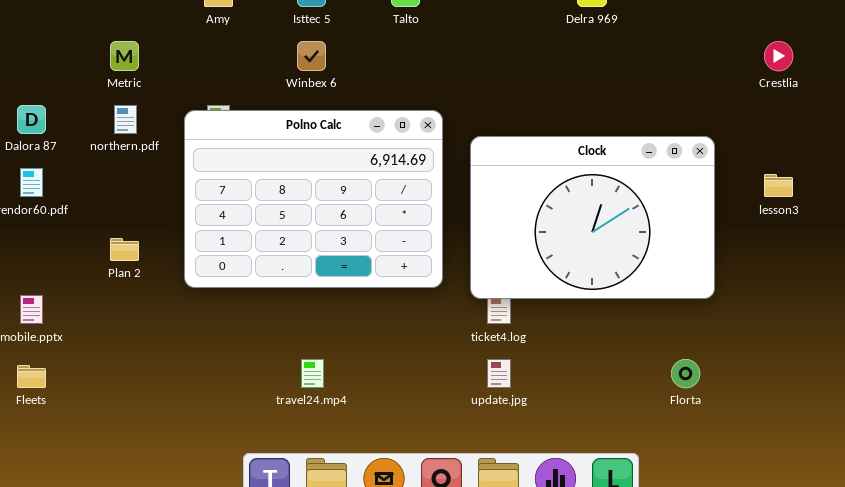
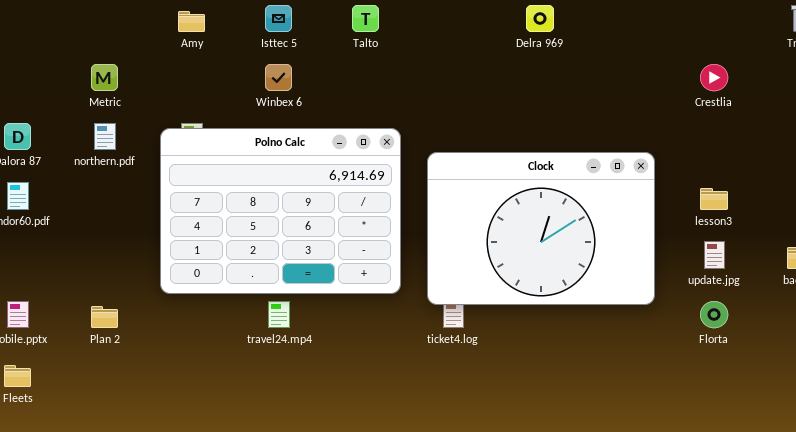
Plan 2: [110,238,139,261] -> [91,306,118,328], moved
travel24.mp4: [301,359,324,388] -> [268,301,290,328], moved
update.jpg: [487,359,511,388] -> [704,241,725,269], moved
Florta: [671,359,700,388] -> [700,301,728,328], moved

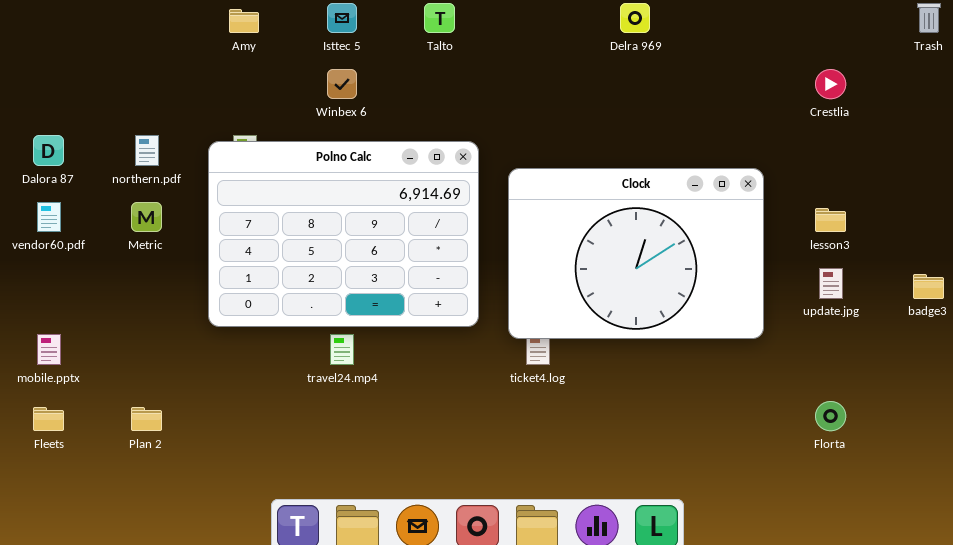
Metric: [91,64,118,91] -> [131,202,162,232], moved
Florta: [700,301,728,328] -> [815,401,846,431], moved
Plan 2: [91,306,118,328] -> [131,407,162,431], moved

